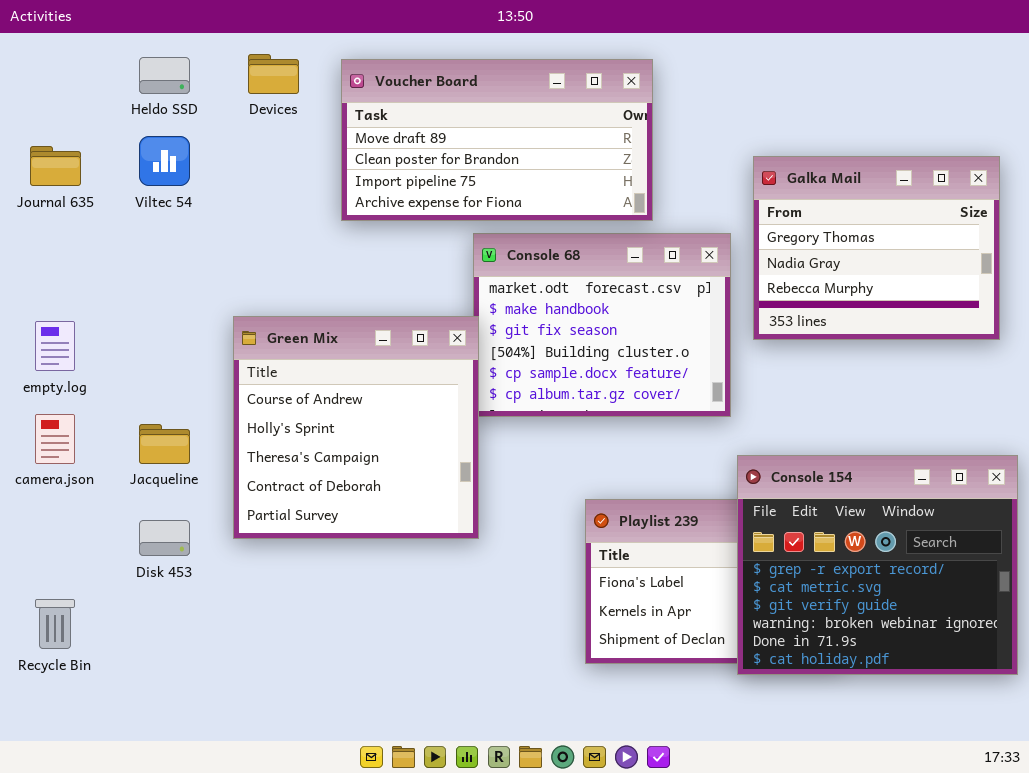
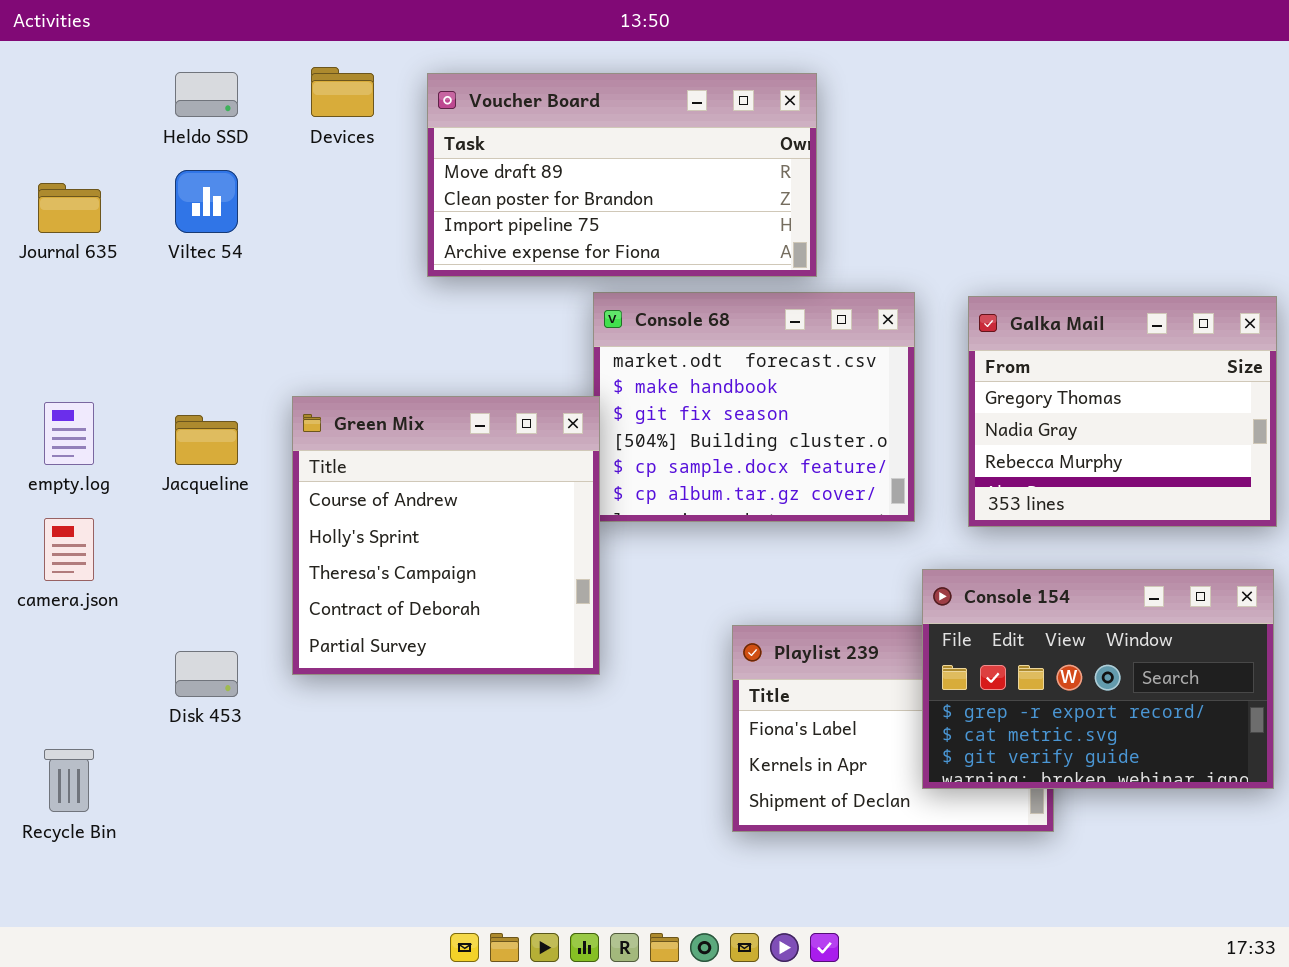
Galka Mail: [753,156,1000,340] -> [968,296,1277,527], moved
Jacqueline: [139,424,190,464] -> [175,415,238,465], moved
Console 154: [737,455,1018,675] -> [922,569,1274,789], resized

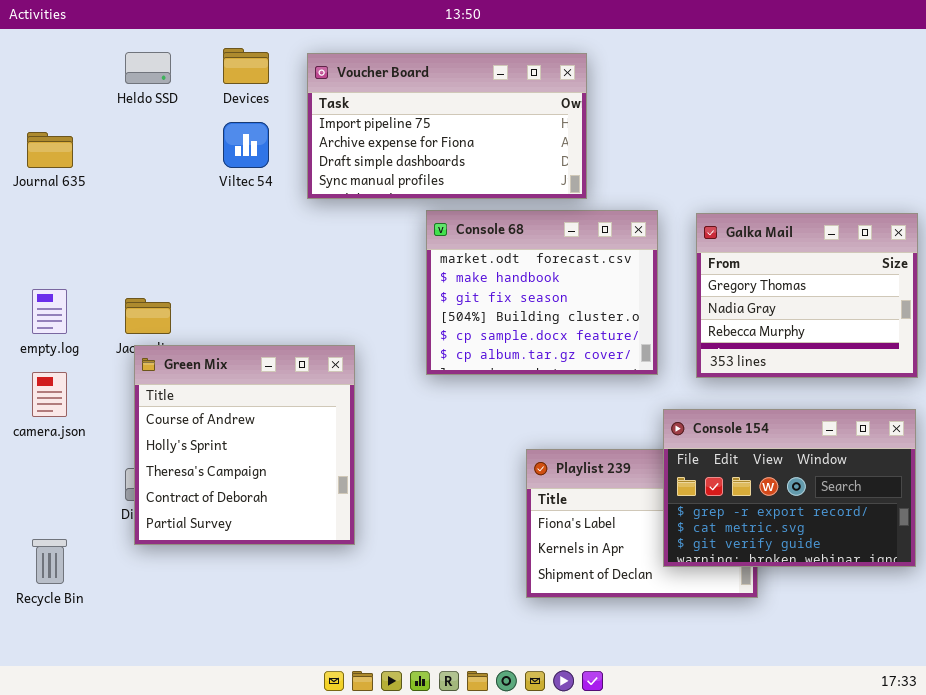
Voucher Board: [427,73,817,277] -> [307,53,587,199], scrolled down 2 rows
Viltec 54: [175,170,238,233] -> [223,122,269,168], moved
Green Mix: [292,396,600,675] -> [134,345,355,545], moved

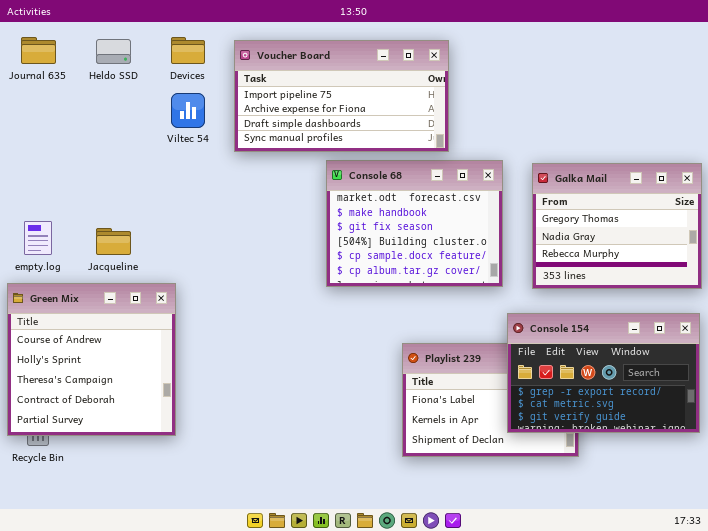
Journal 635: [27,132,73,168] -> [21,37,56,64], moved
Green Mix: [134,345,355,545] -> [7,283,176,436], moved

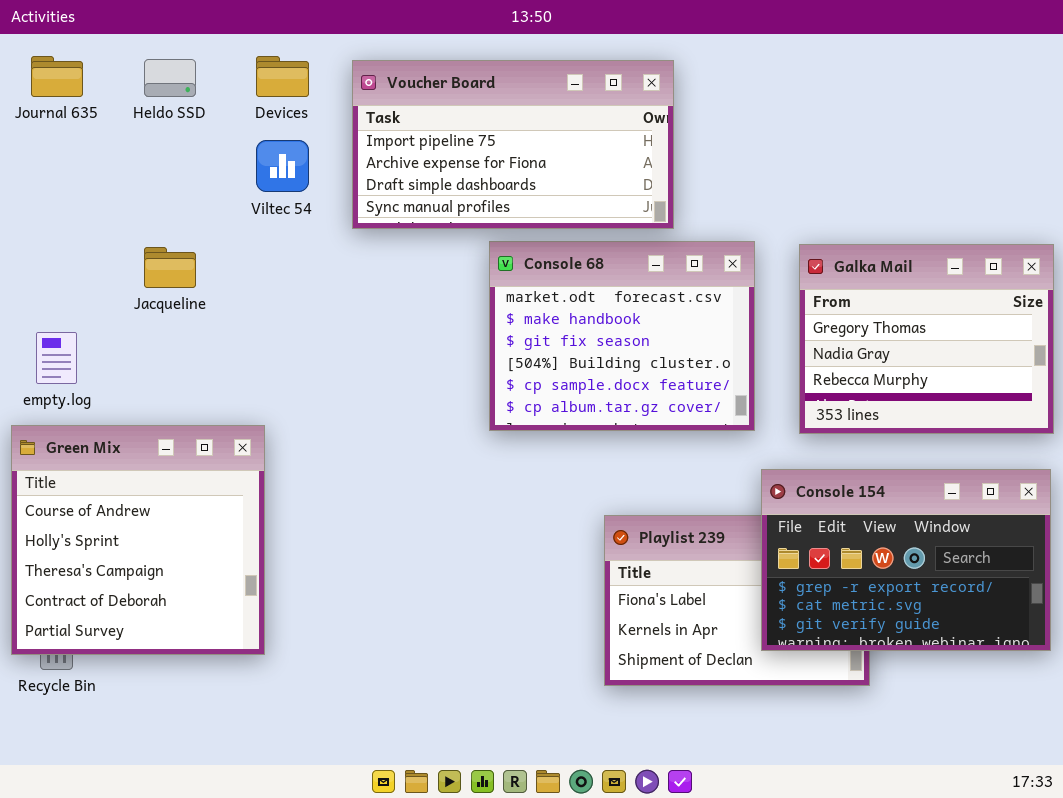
Jacqueline: [96,228,131,255] -> [144,247,196,288], moved

